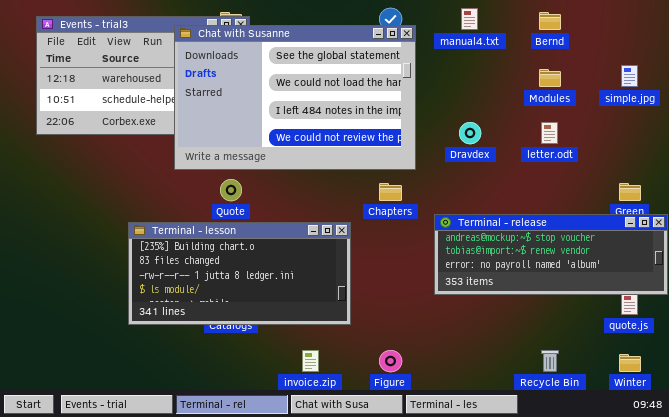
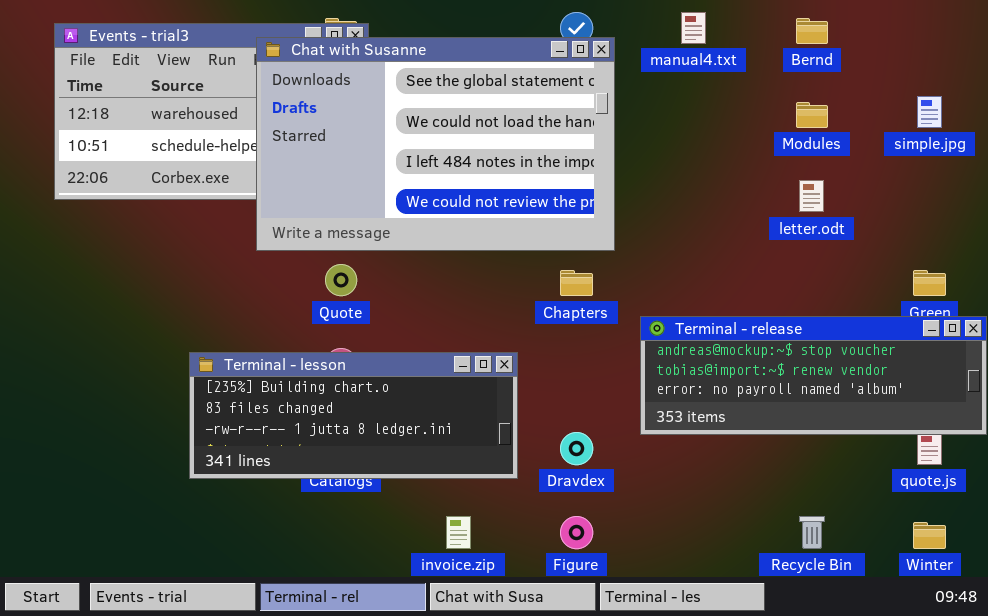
Dravdex: [459,122,481,144] -> [560,432,593,465], moved
Terminal - lesson: [128,222,351,325] -> [189,352,518,479], resized

